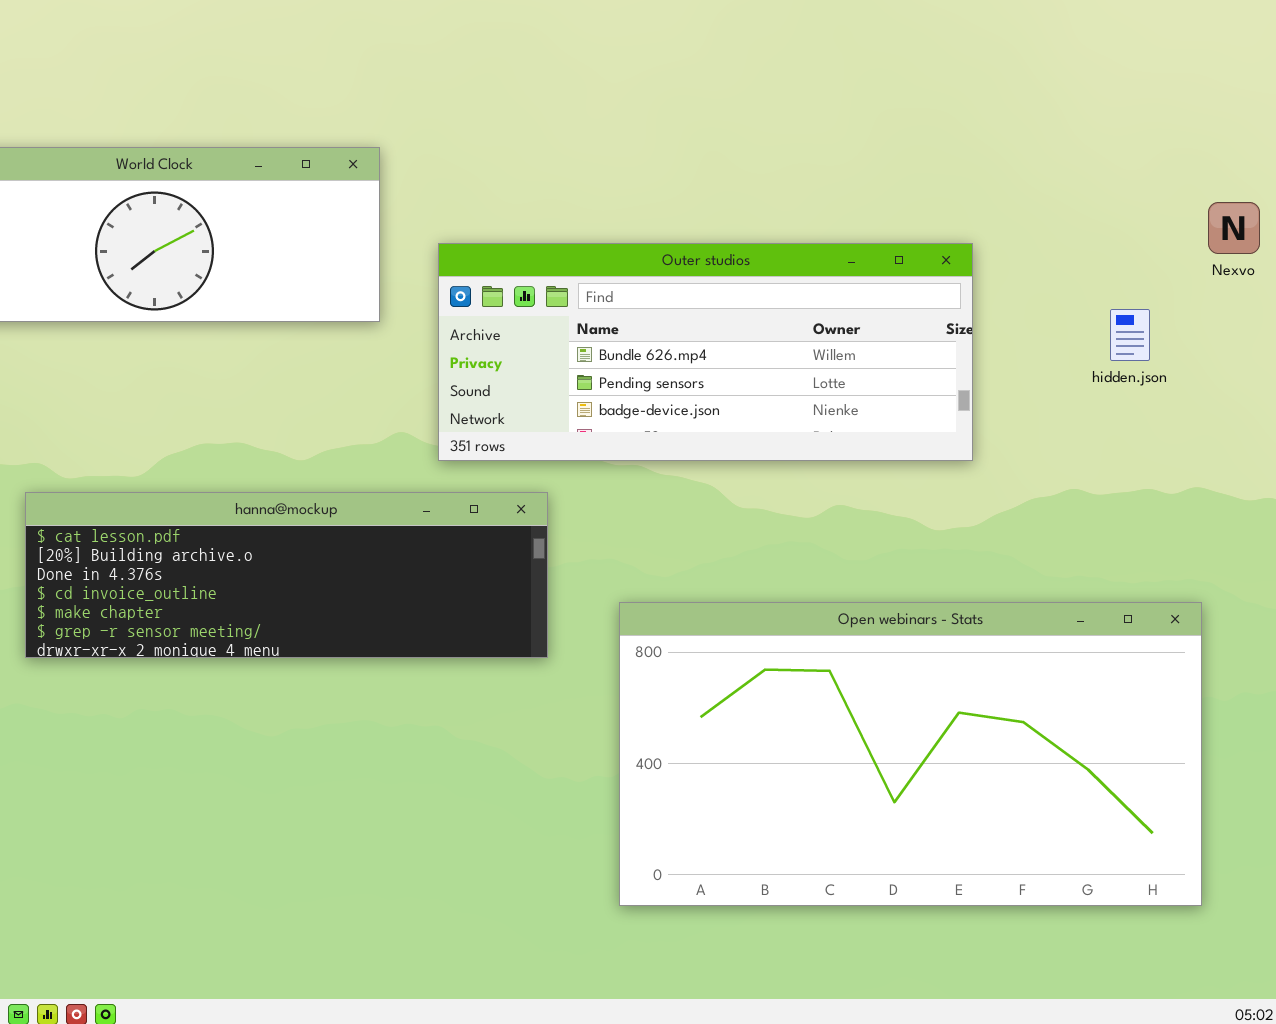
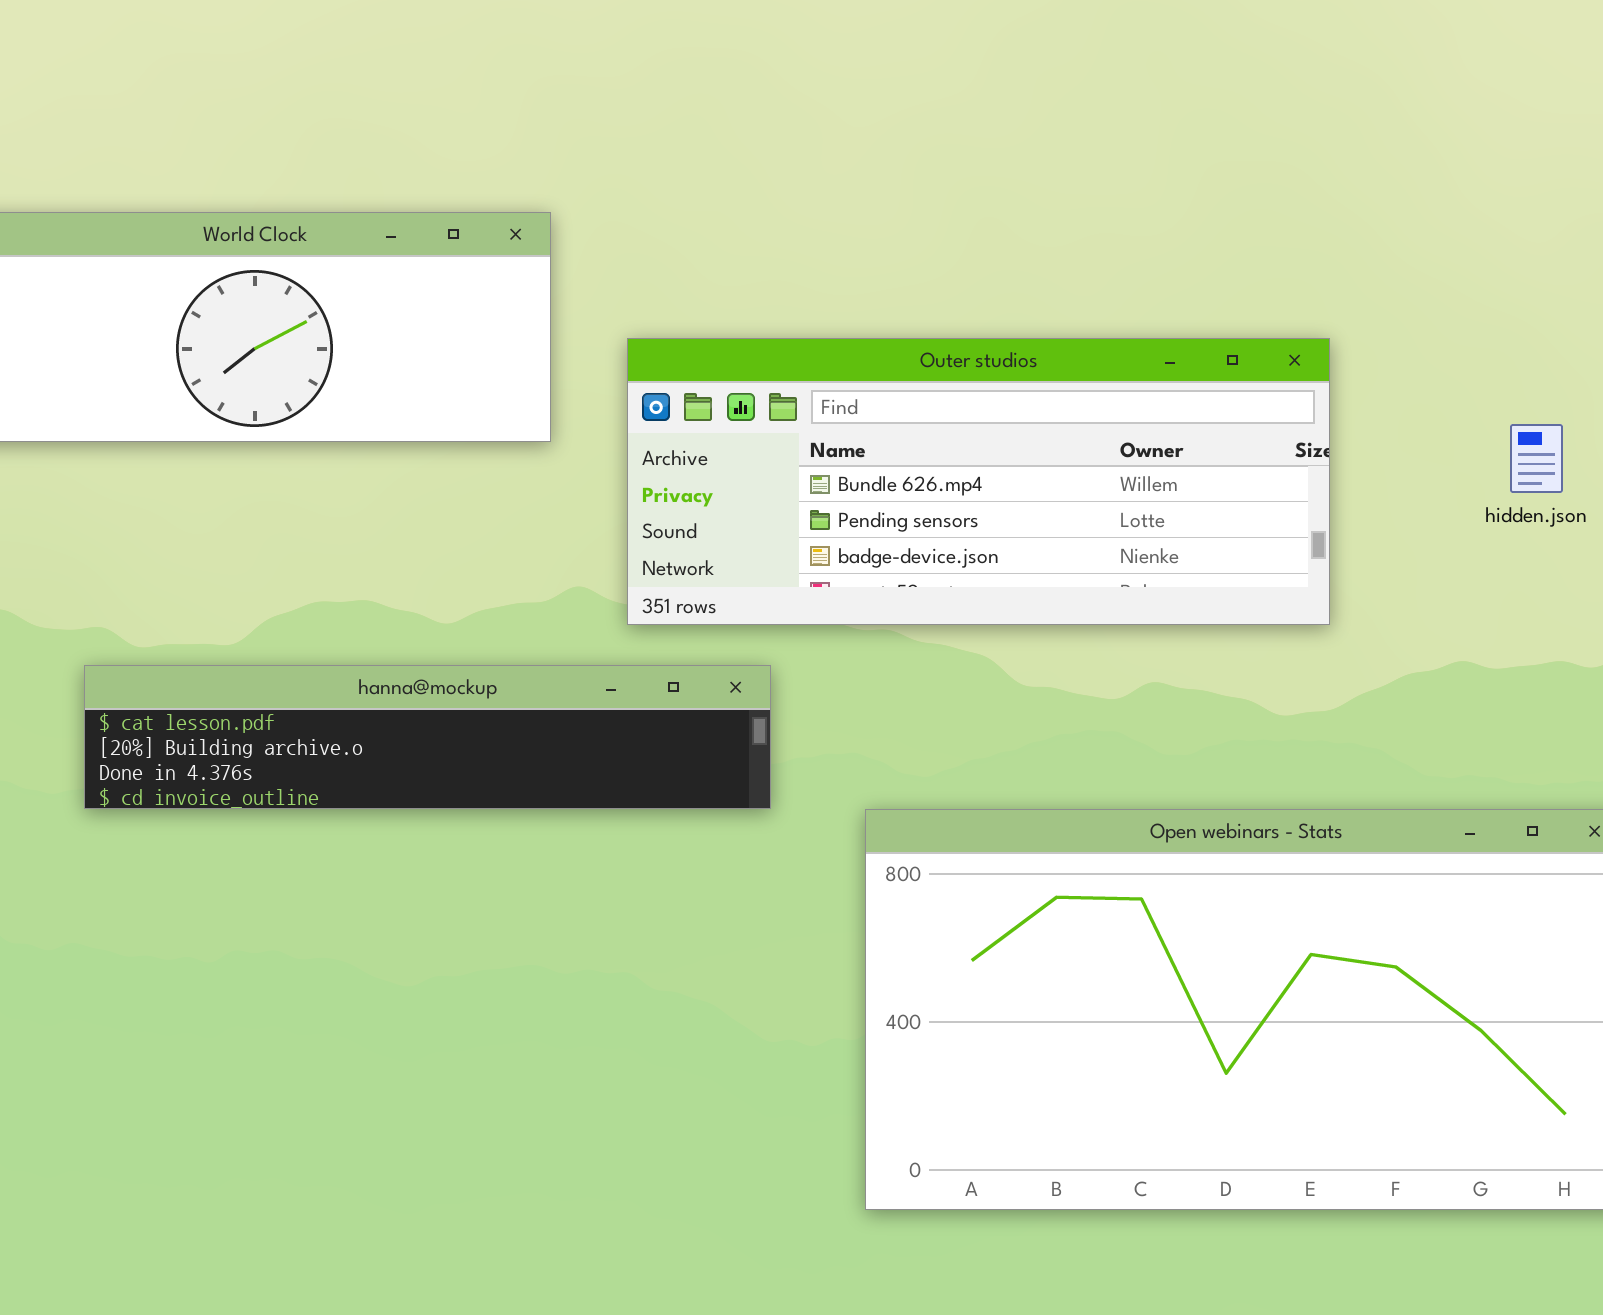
hanna@mockup: [25,492,548,658] -> [84,665,771,809], resized

